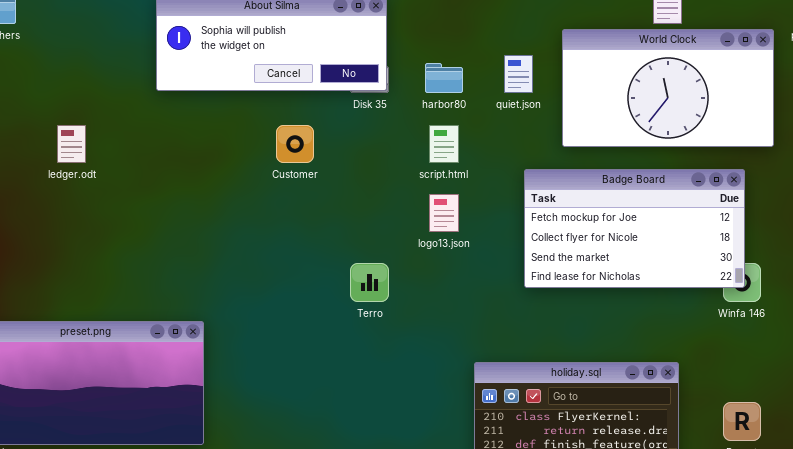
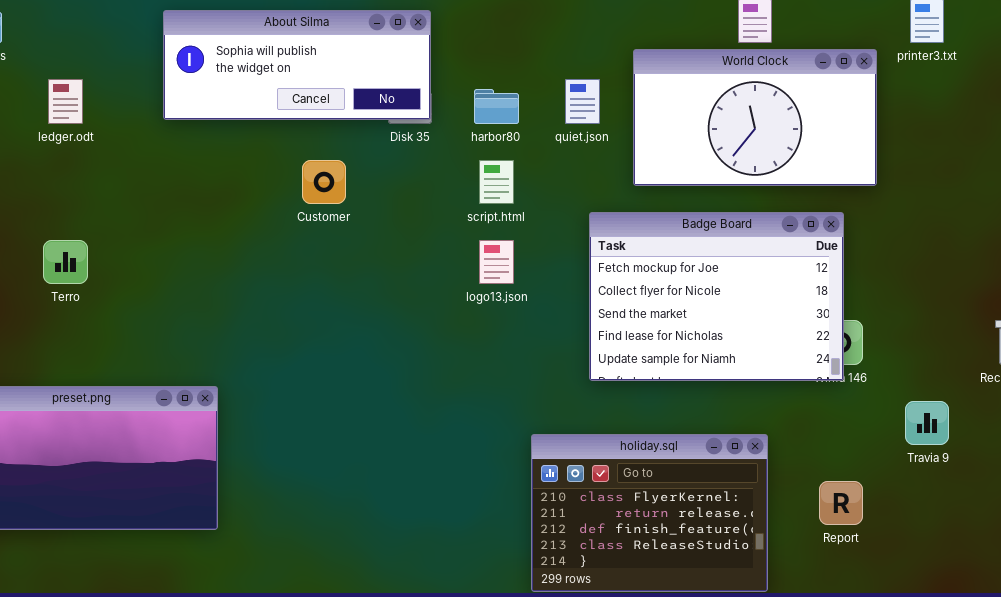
ledger.odt: [57,125,86,163] -> [48,79,83,124], moved
Badge Board: [524,169,745,288] -> [589,212,844,381], resized
Terro: [350,263,389,302] -> [43,240,88,284], moved

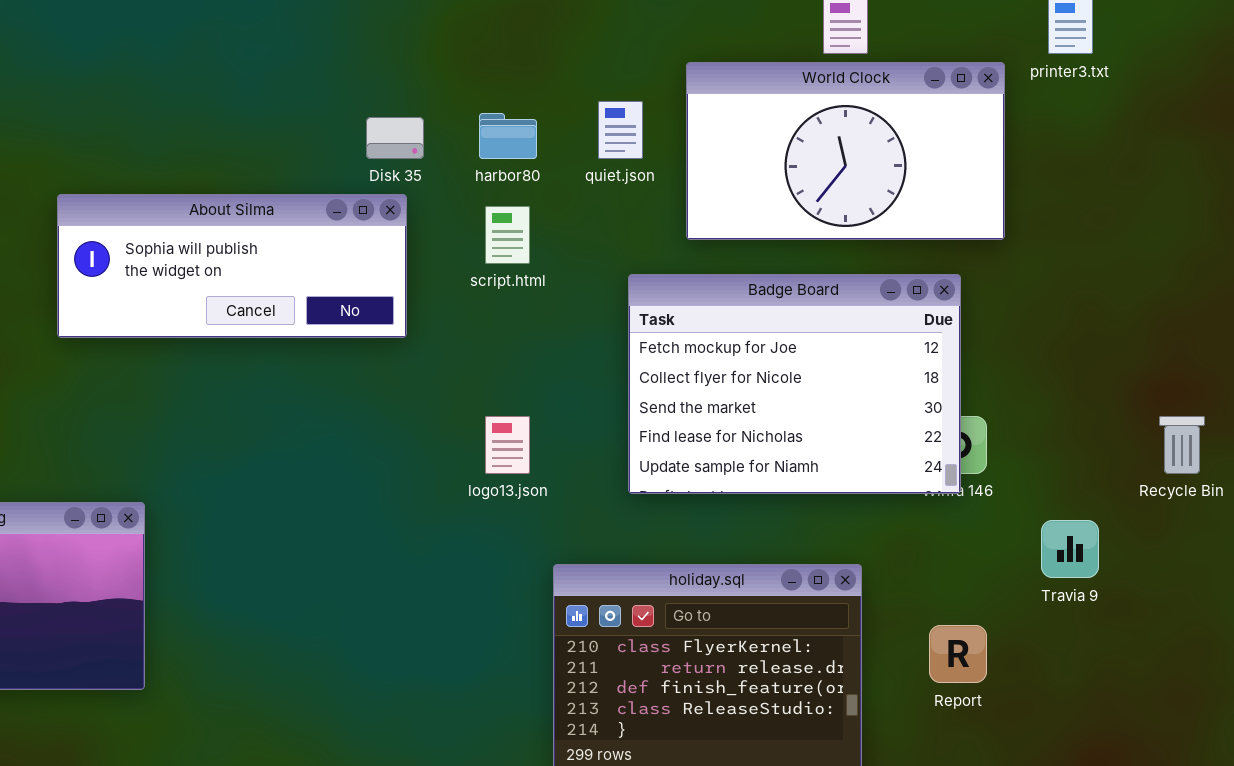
About Silma: [163,10,431,120] -> [57,194,407,338], moved
logo13.json: [479,240,514,284] -> [485,416,530,474], moved

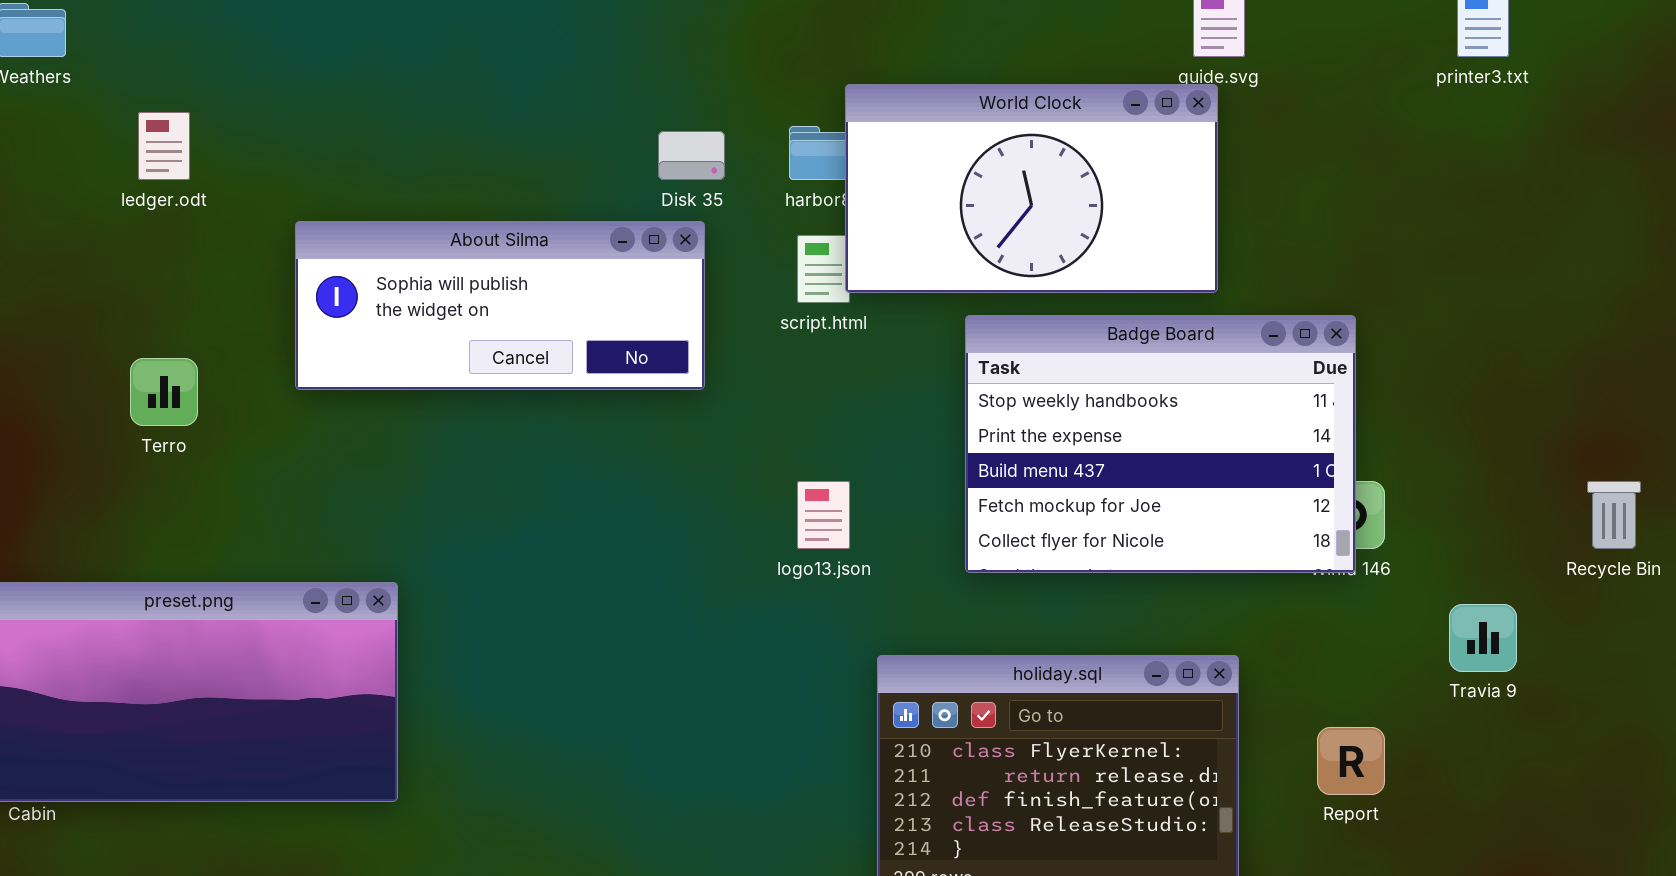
World Clock: [686,62,1005,240] -> [845,84,1218,293], moved
Badge Board: [628,274,961,494] -> [965,315,1356,573], scrolled up 3 rows

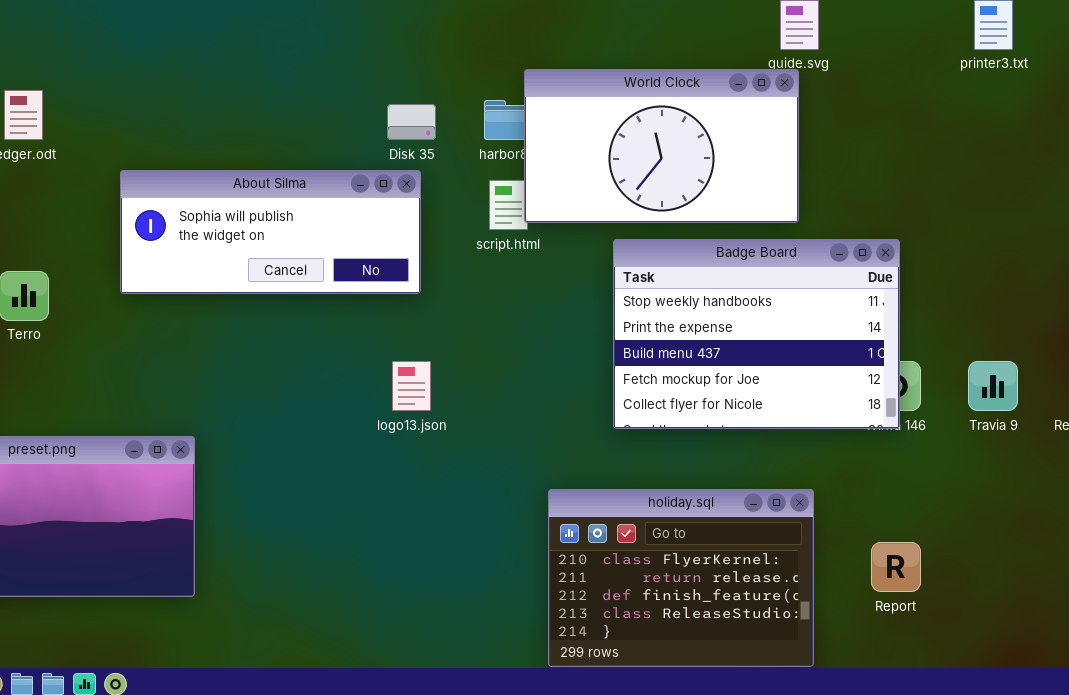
logo13.json: [797,481,850,549] -> [392,361,431,411], moved
Travia 9: [1449,604,1517,672] -> [968,361,1018,411], moved

